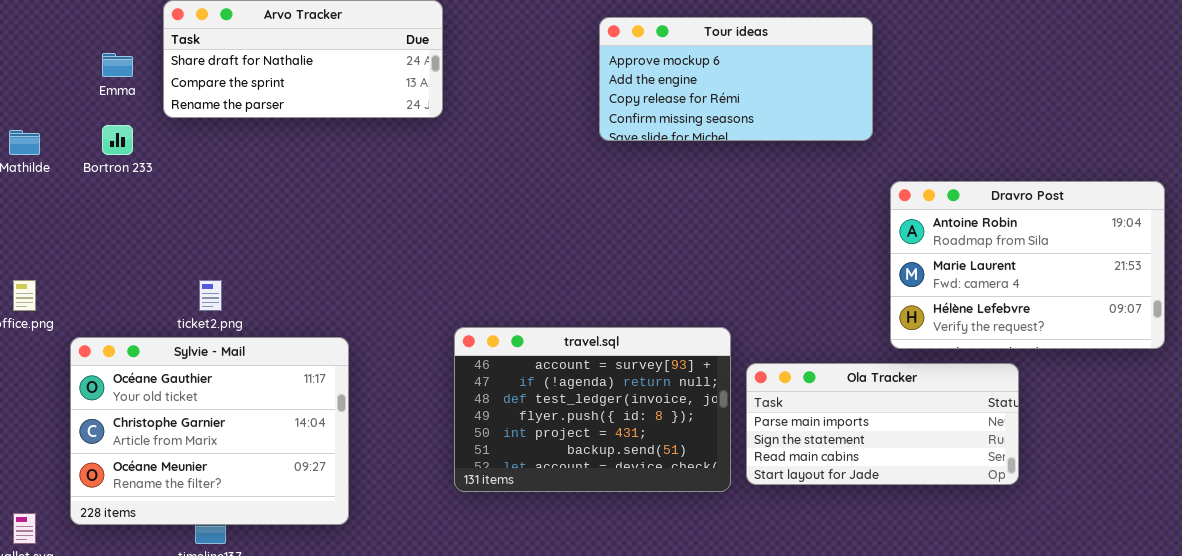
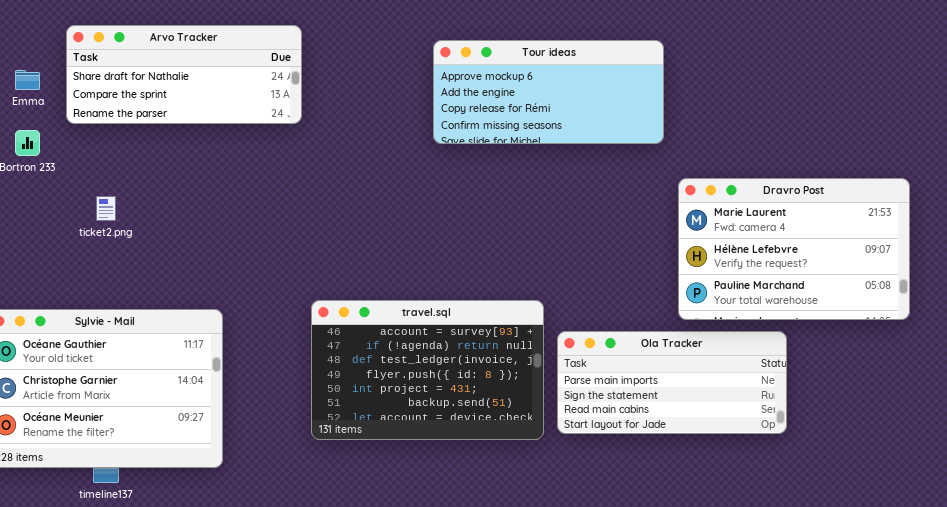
Dravro Post: [890,181,1165,349] -> [678,178,910,320], scrolled down 1 row
ticket2.png: [199,280,222,311] -> [96,196,116,221], moved

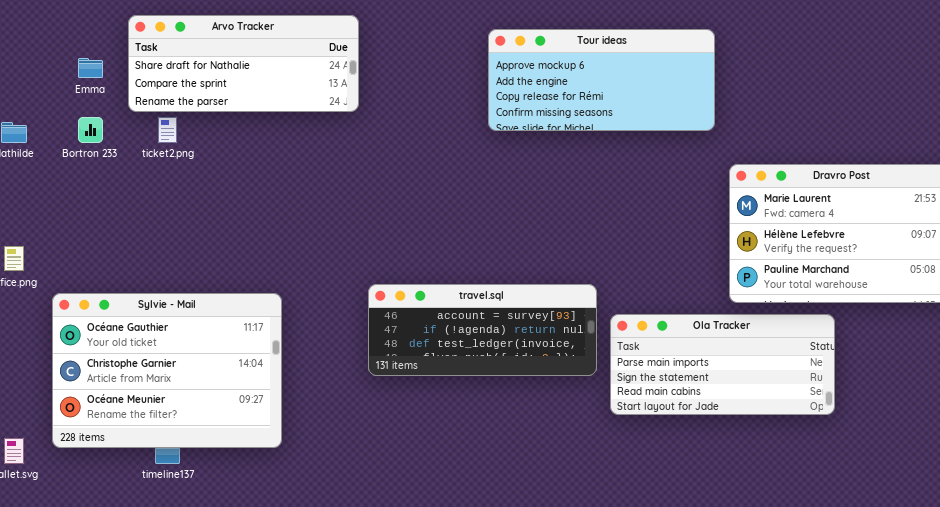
ticket2.png: [96,196,116,221] -> [158,117,177,143], moved
travel.sql: [311,300,544,440] -> [368,284,597,376], resized

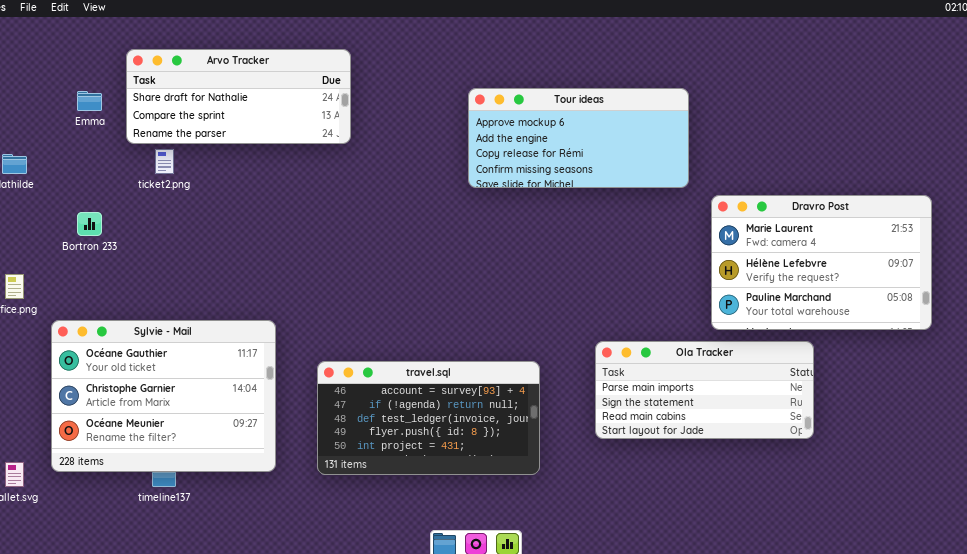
Tour ideas: [488,29,715,131] -> [468,88,689,188], moved
Bortron 233: [78,117,103,143] -> [77,212,102,236], moved
travel.sql: [368,284,597,376] -> [317,361,540,475], moved, resized

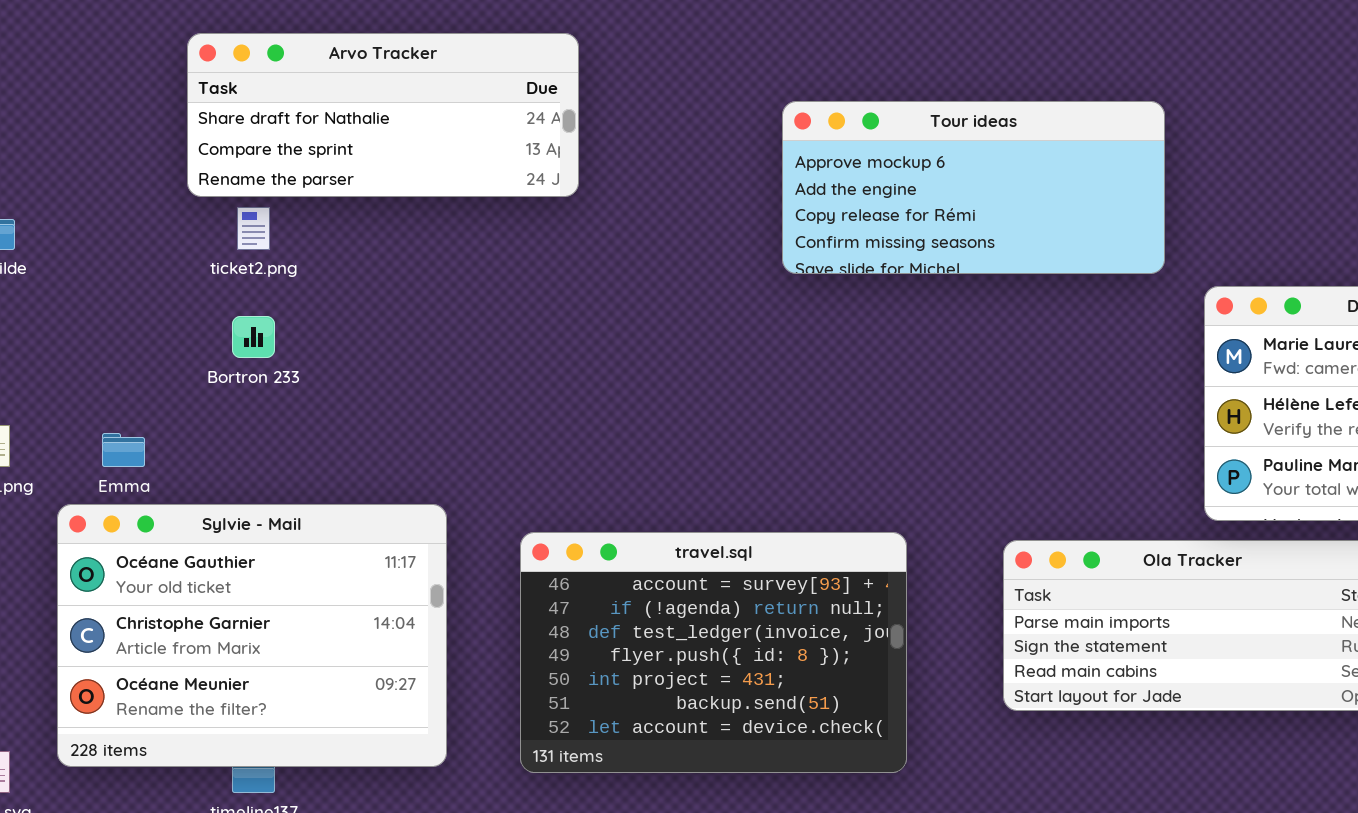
Emma: [77,91,102,111] -> [102,433,145,467], moved
Bortron 233: [77,212,102,236] -> [232,316,275,358], moved
travel.sql: [317,361,540,475] -> [520,532,907,773], resized

